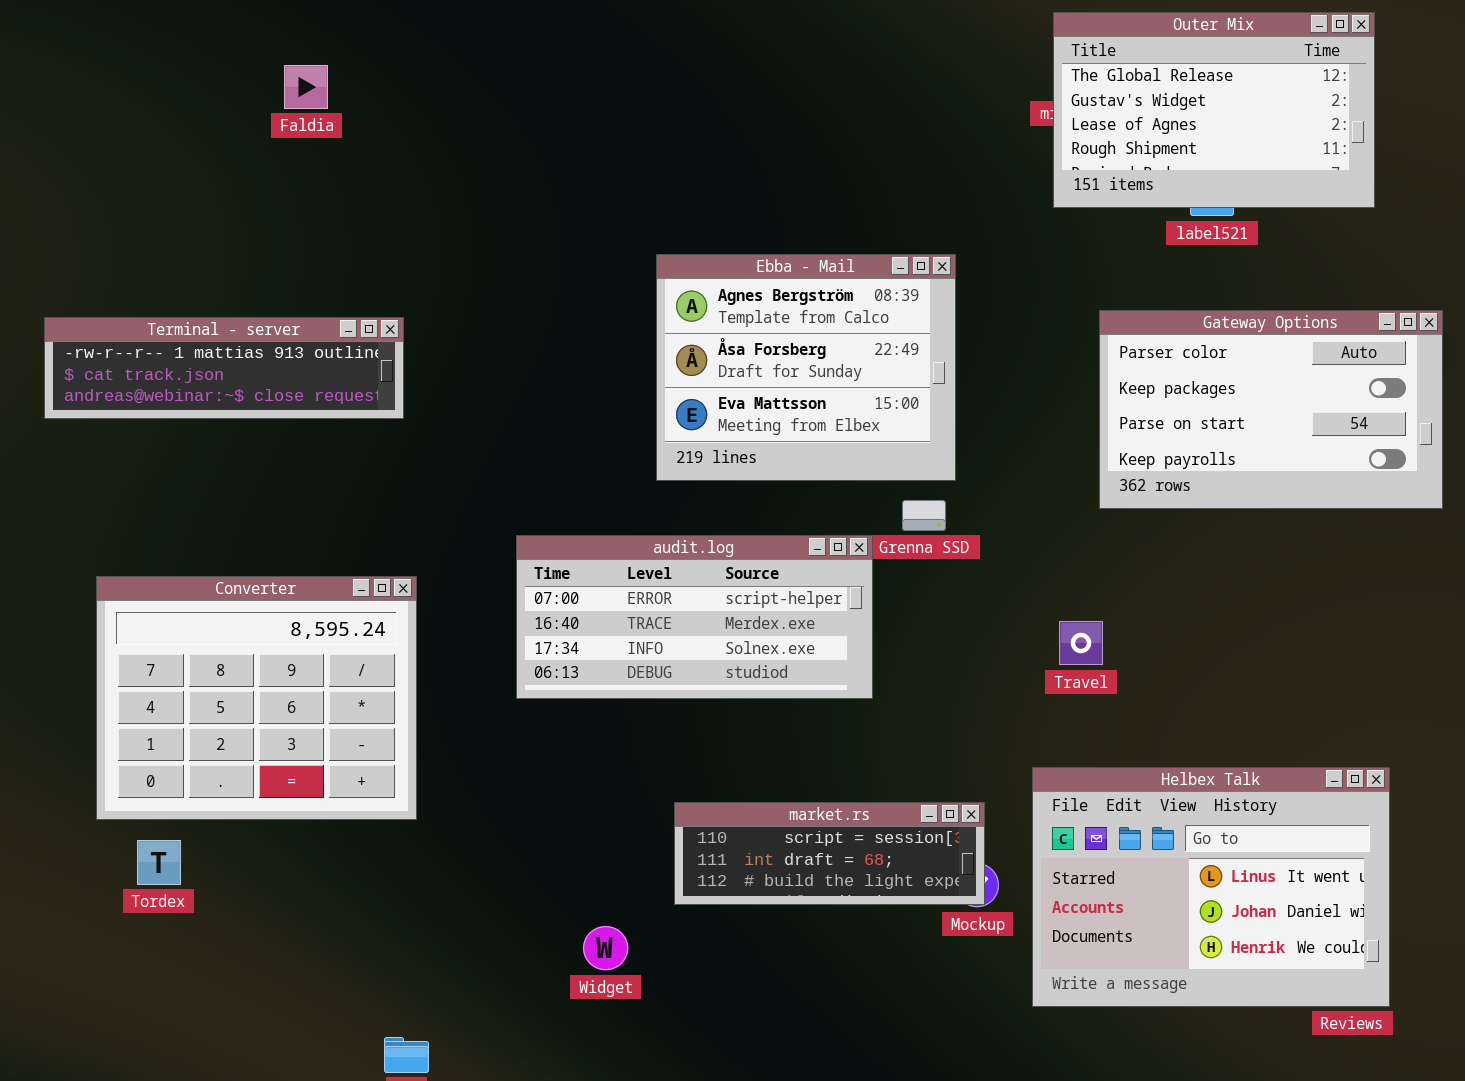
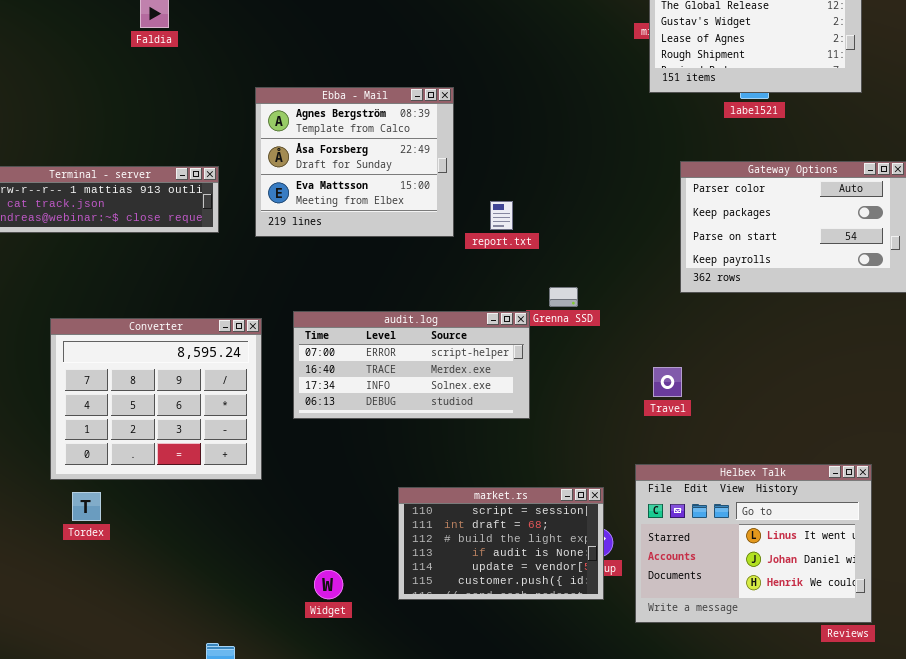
Ebba - Mail: [656,254,956,481] -> [255,87,454,237], moved
Converter: [96,576,417,820] -> [50,318,262,480], moved
market.rs: [674,802,985,905] -> [398,487,604,600], resized
Tordex: [137,840,181,885] -> [72,492,101,521], moved
Widget: [583,926,628,970] -> [314,570,343,599], moved

